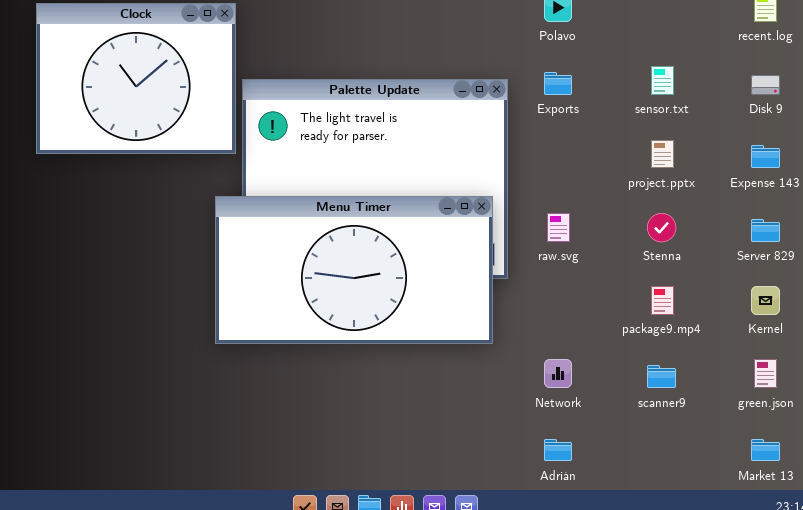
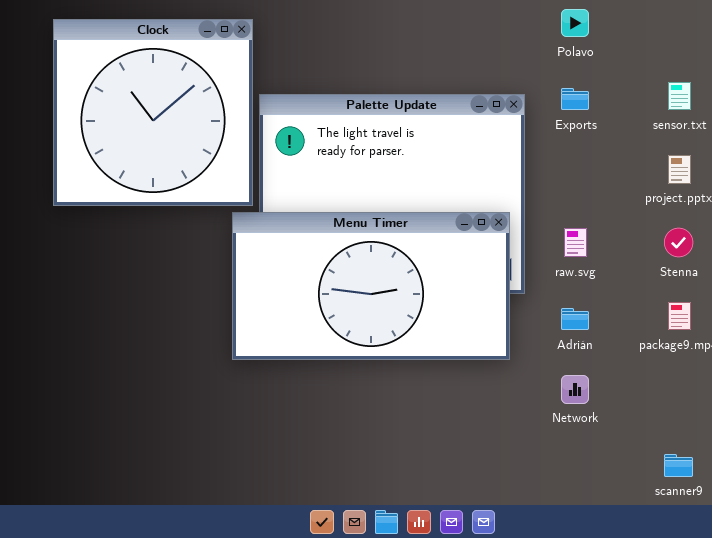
Clock: [36,3,236,154] -> [53,19,253,206], resized
scanner9: [647,365,676,388] -> [664,454,693,477], moved
Adrián: [544,439,572,461] -> [561,308,589,330], moved

